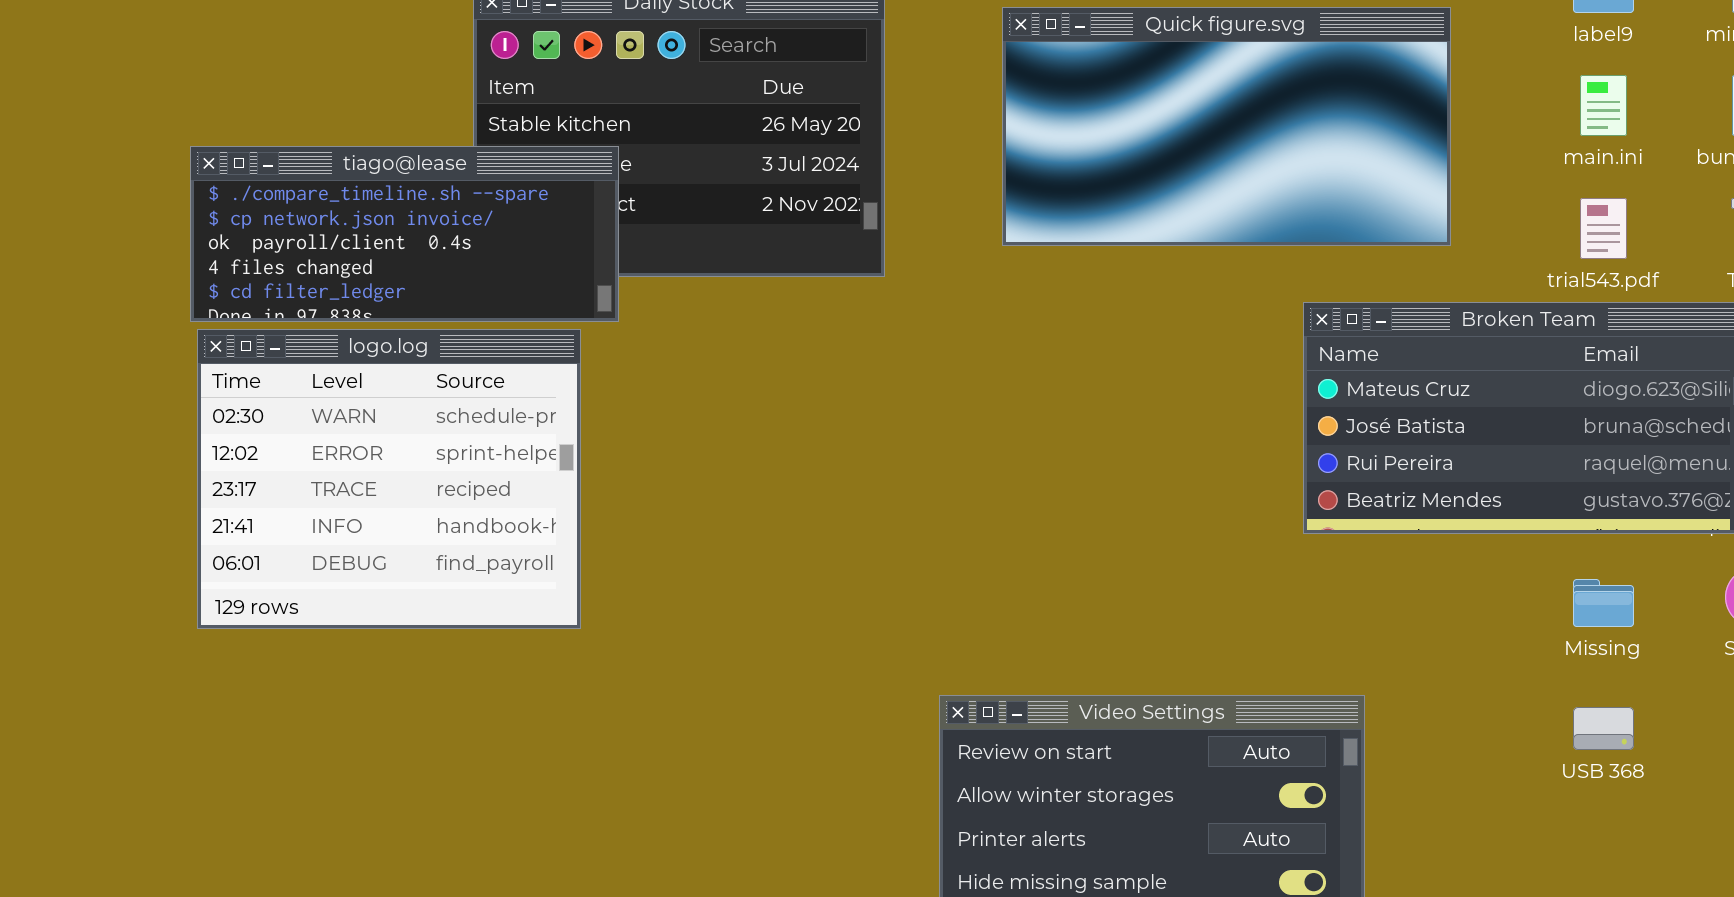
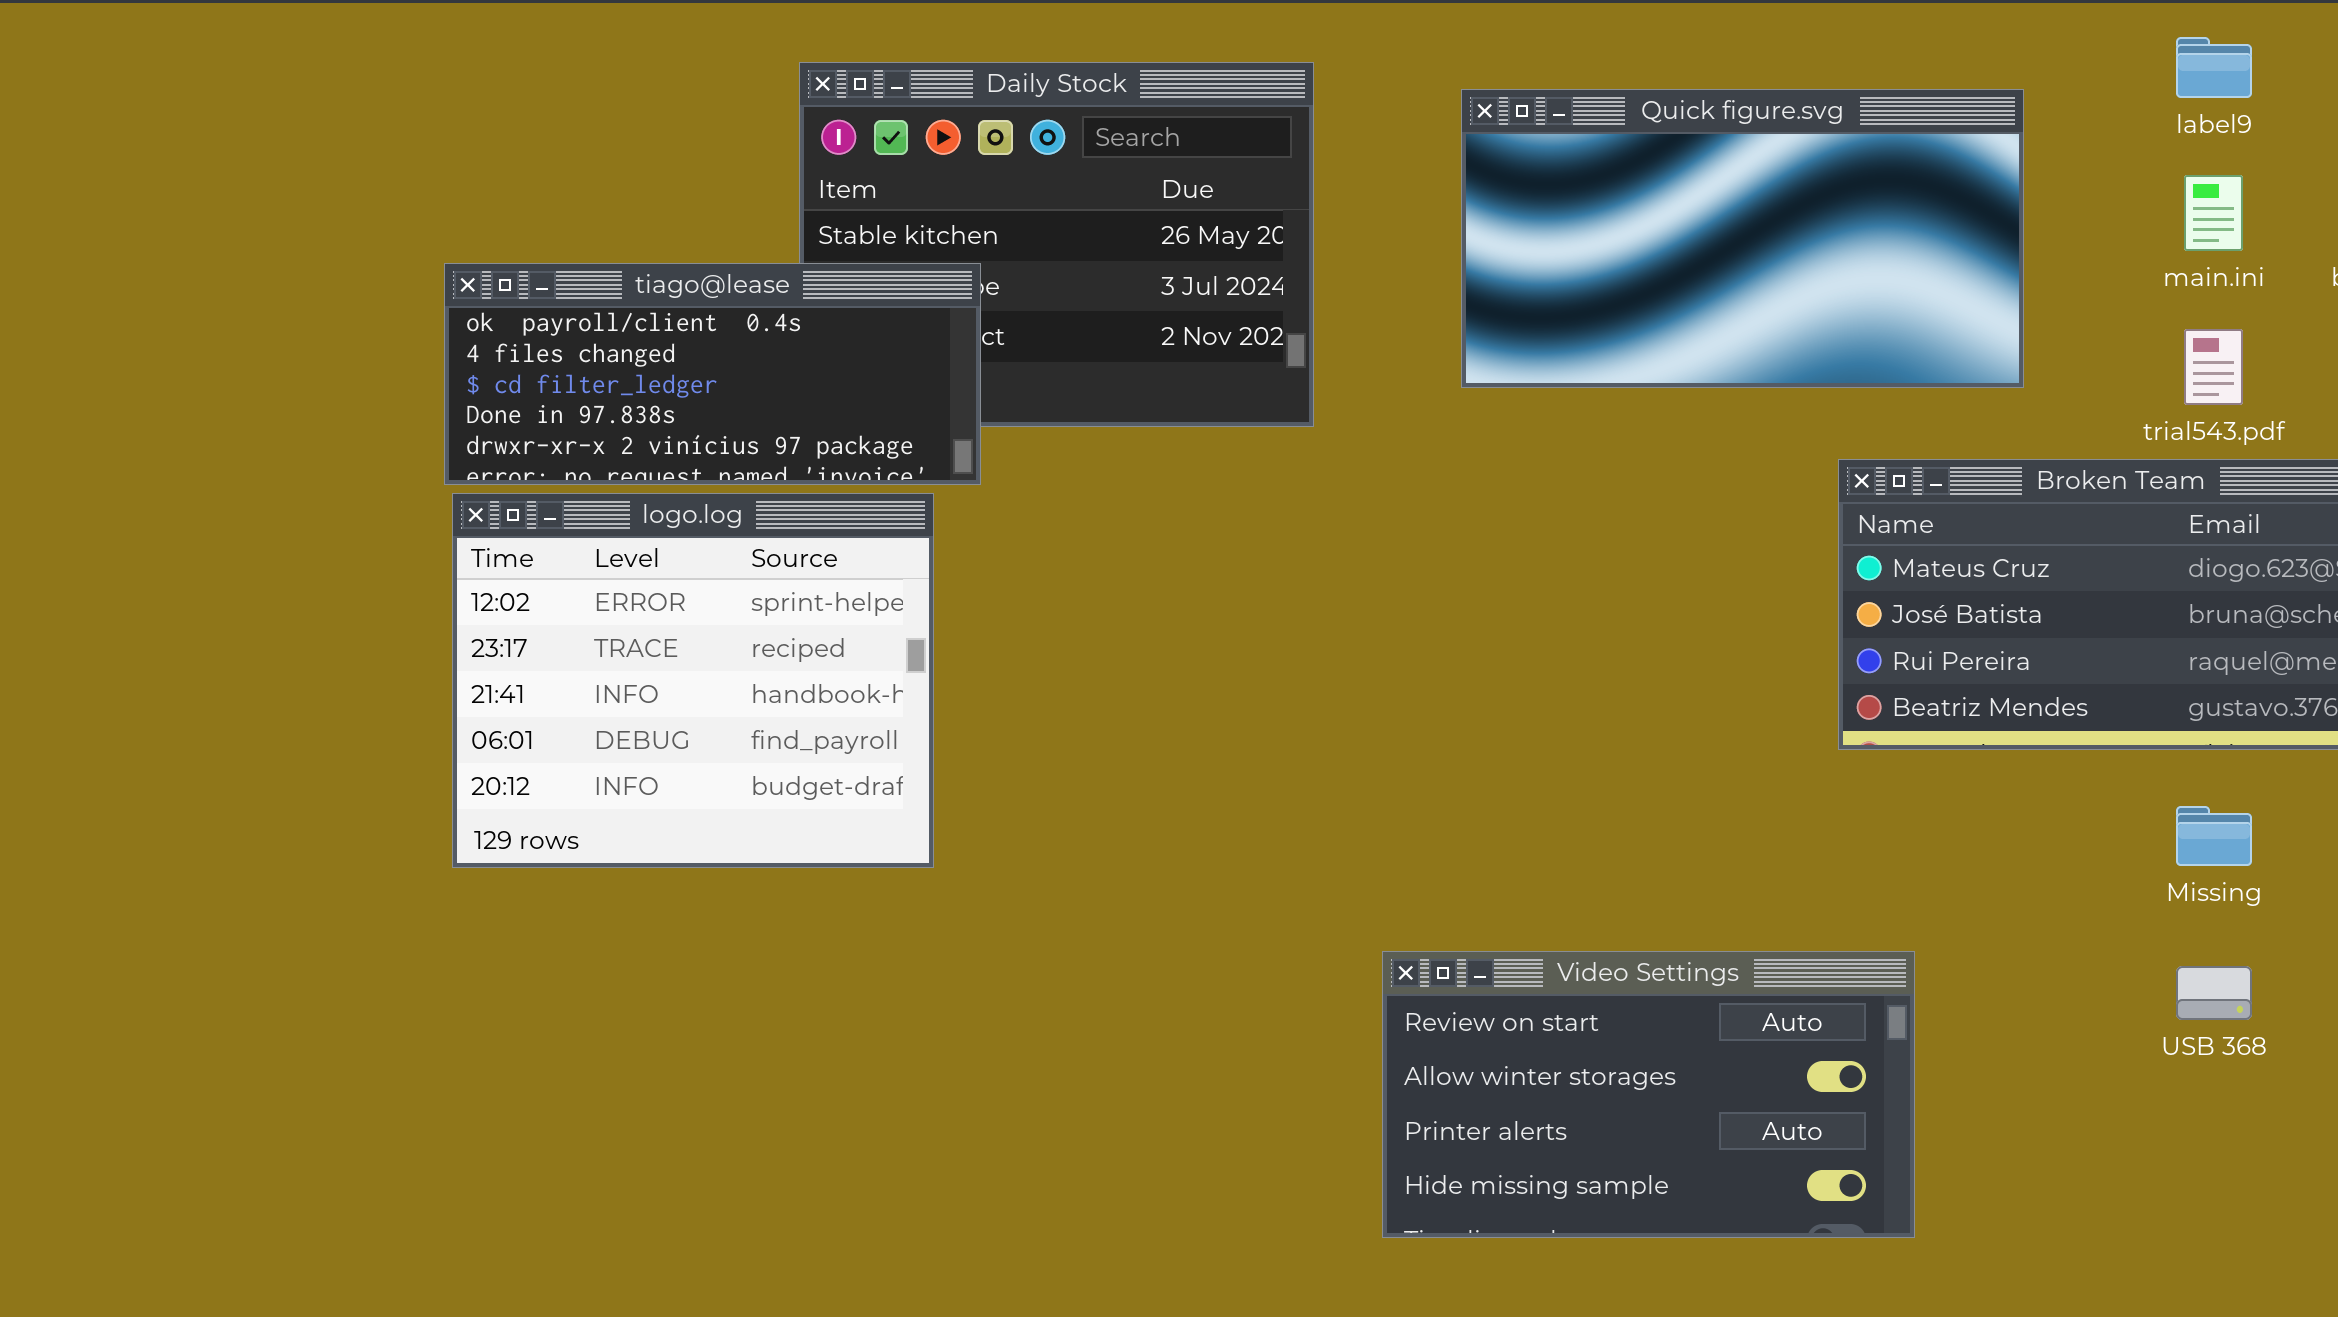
tiago@lease: [190,146,619,322] -> [444,263,981,485], scrolled down 2 rows
logo.log: [197,329,581,629] -> [452,493,934,868], scrolled down 1 row

